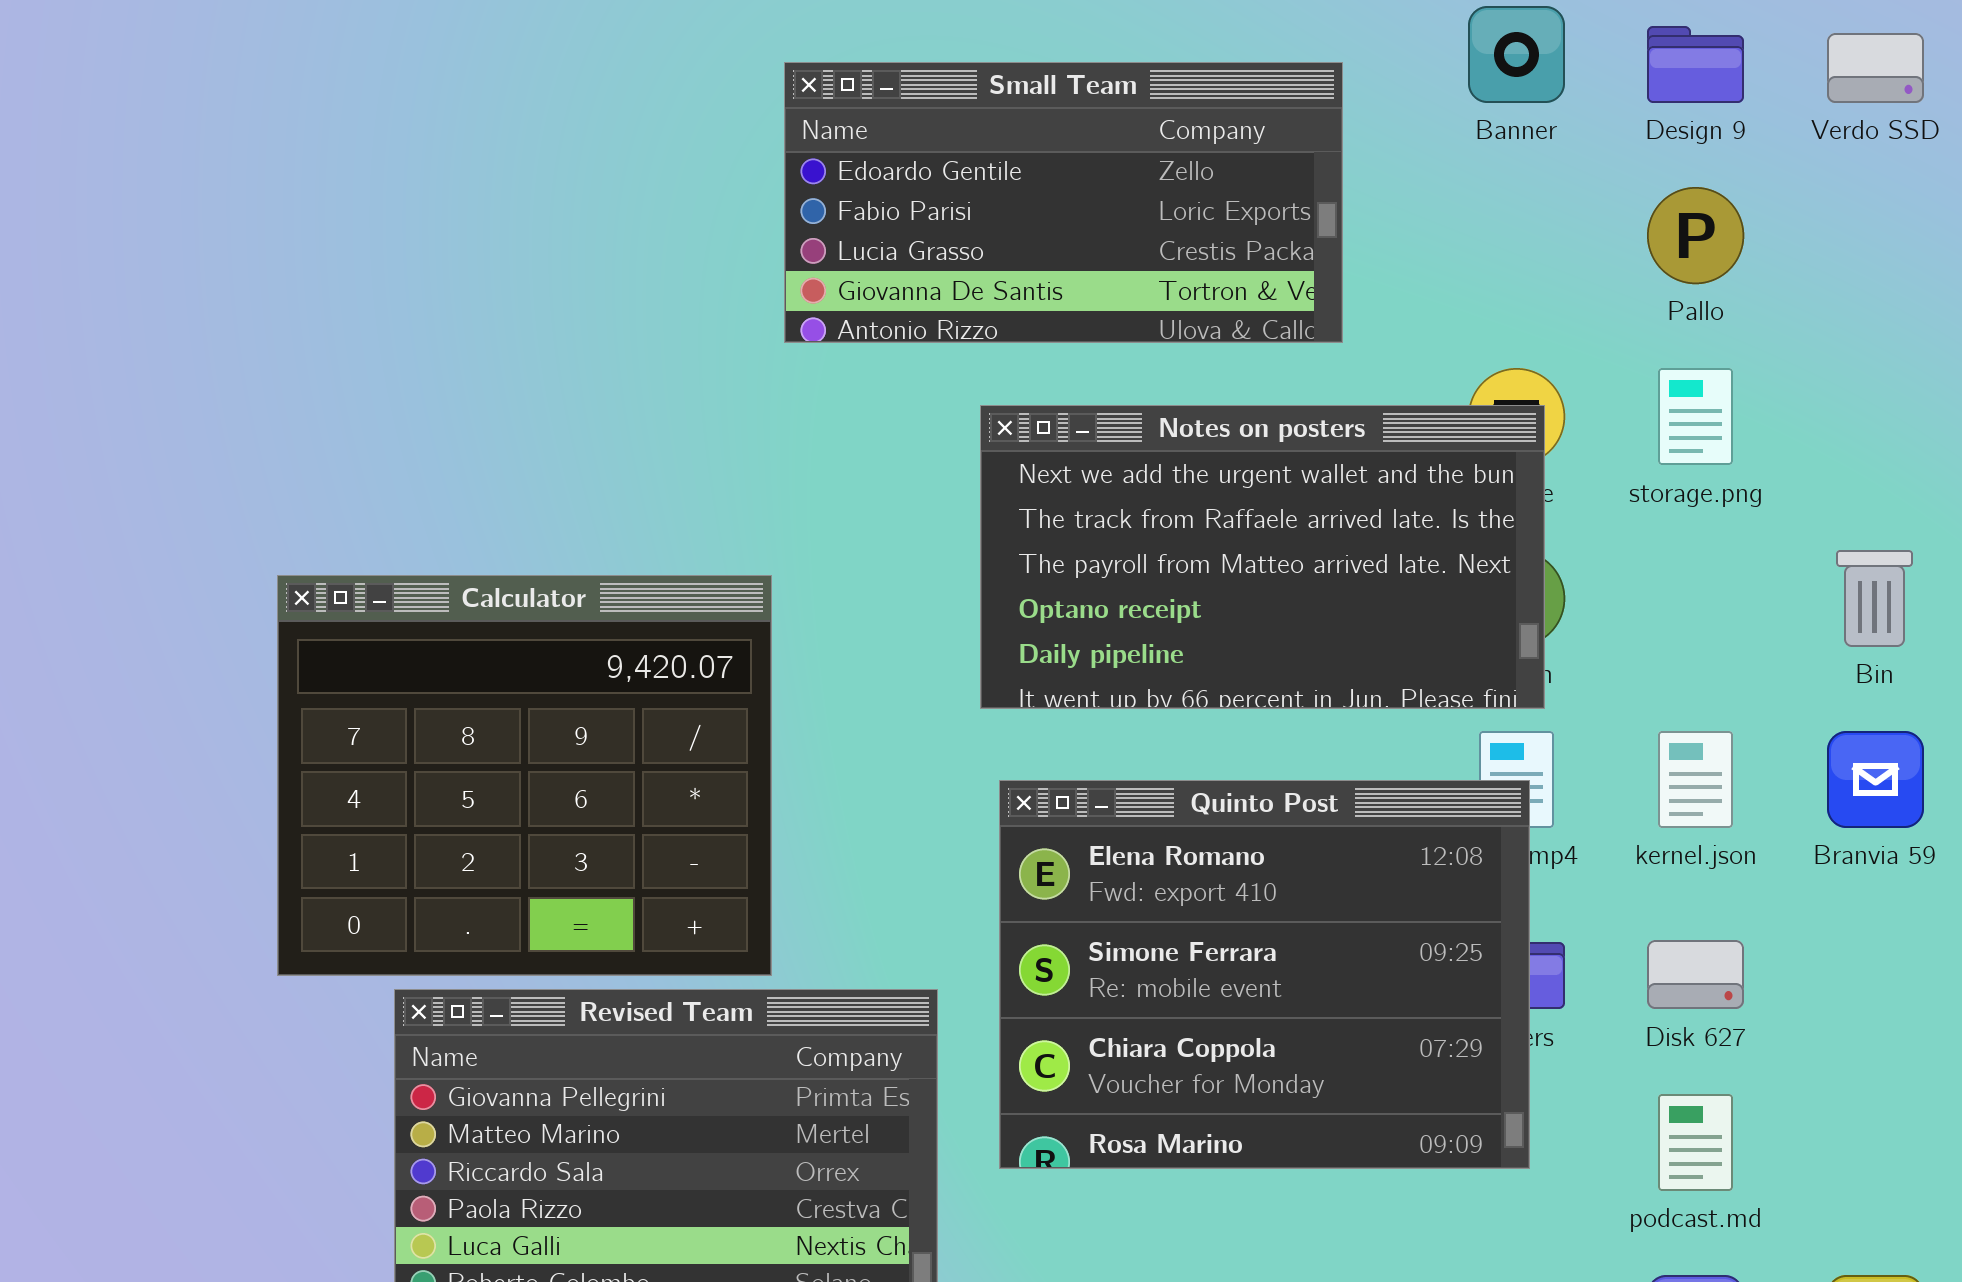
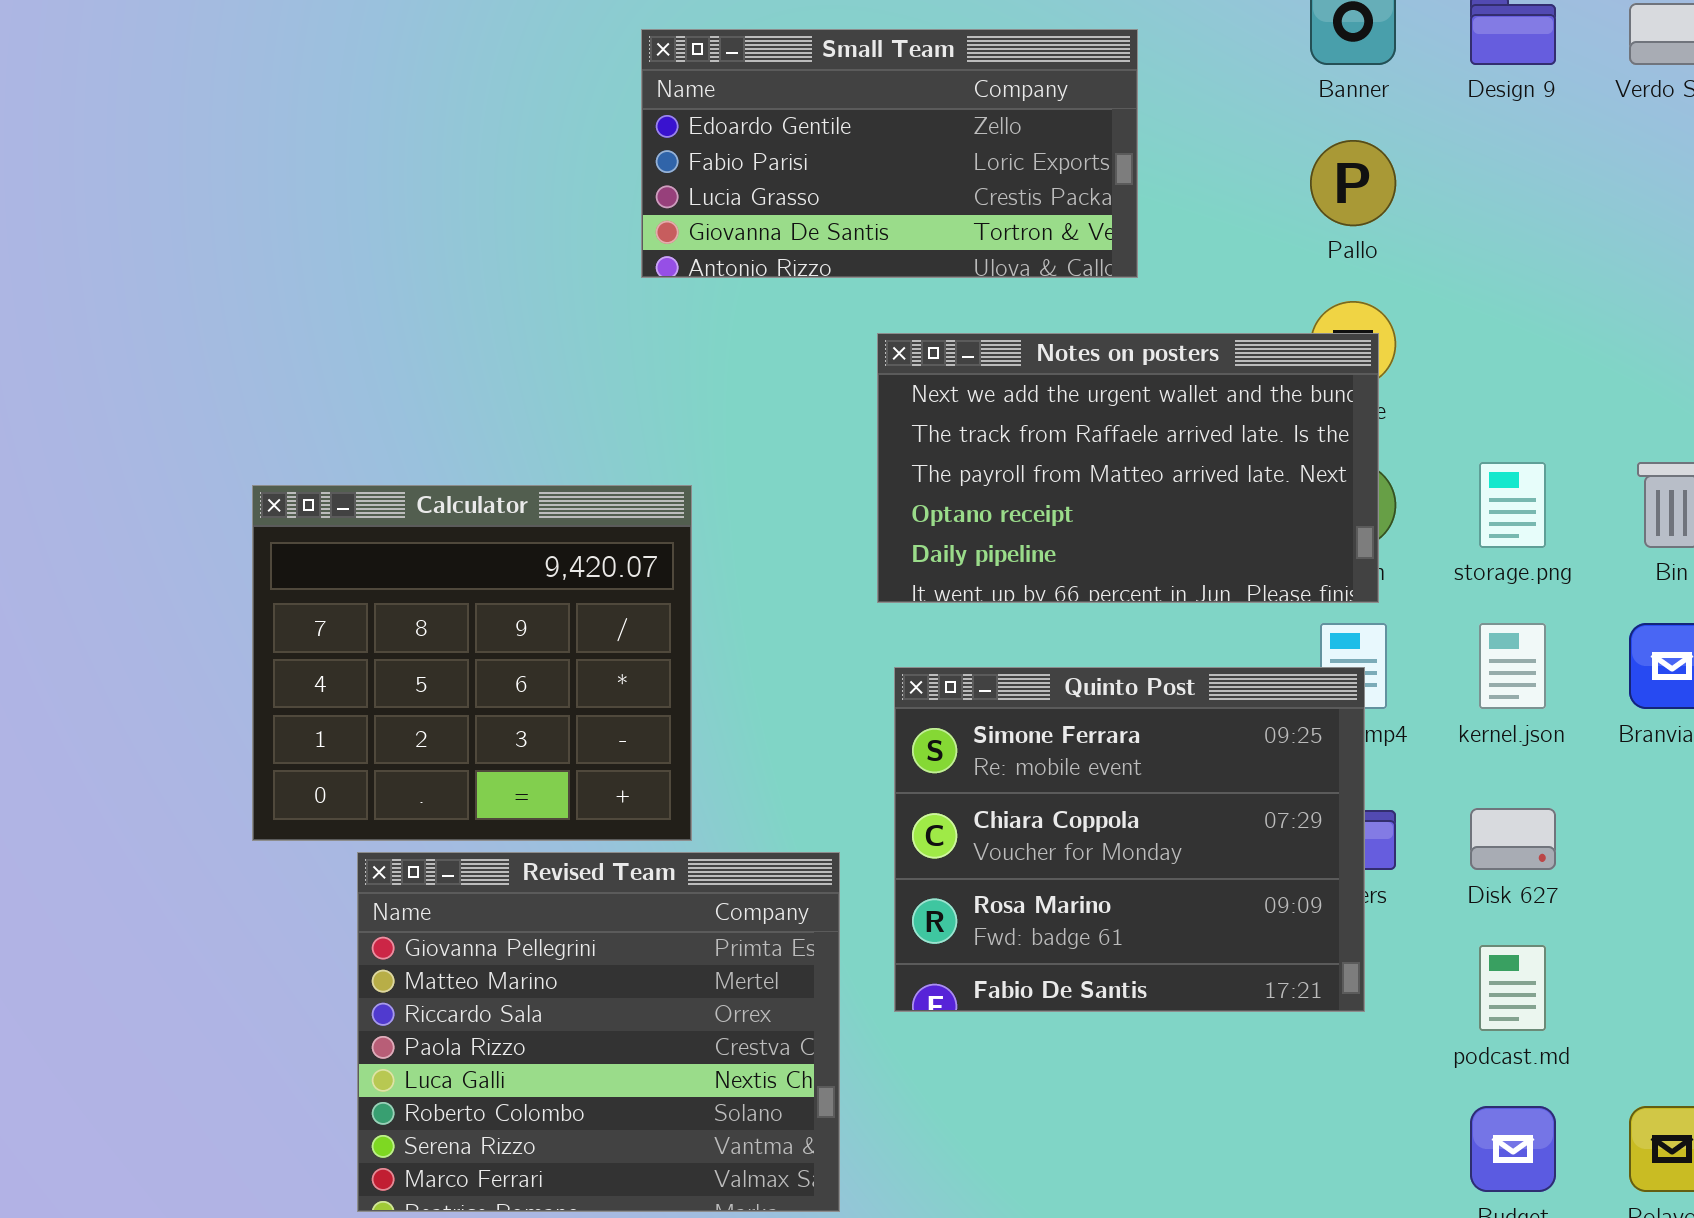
Small Team: [784,62,1343,343] -> [641,29,1138,278], moved
Pallo: [1647,187,1744,284] -> [1310,140,1396,226], moved
storage.png: [1658,368,1733,465] -> [1479,462,1546,548], moved
Quinto Post: [999,780,1530,1169] -> [894,667,1365,1012], scrolled down 1 row

